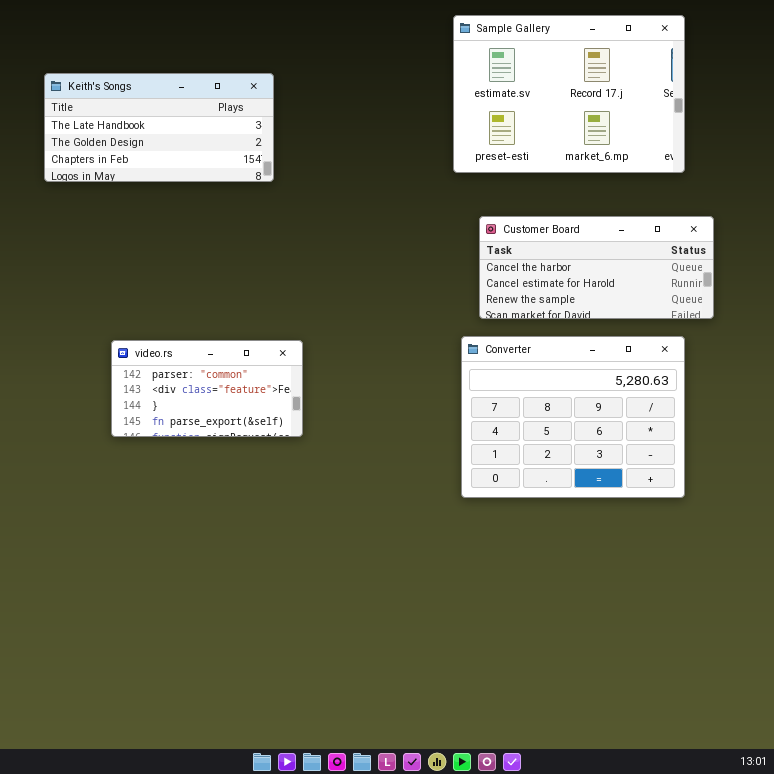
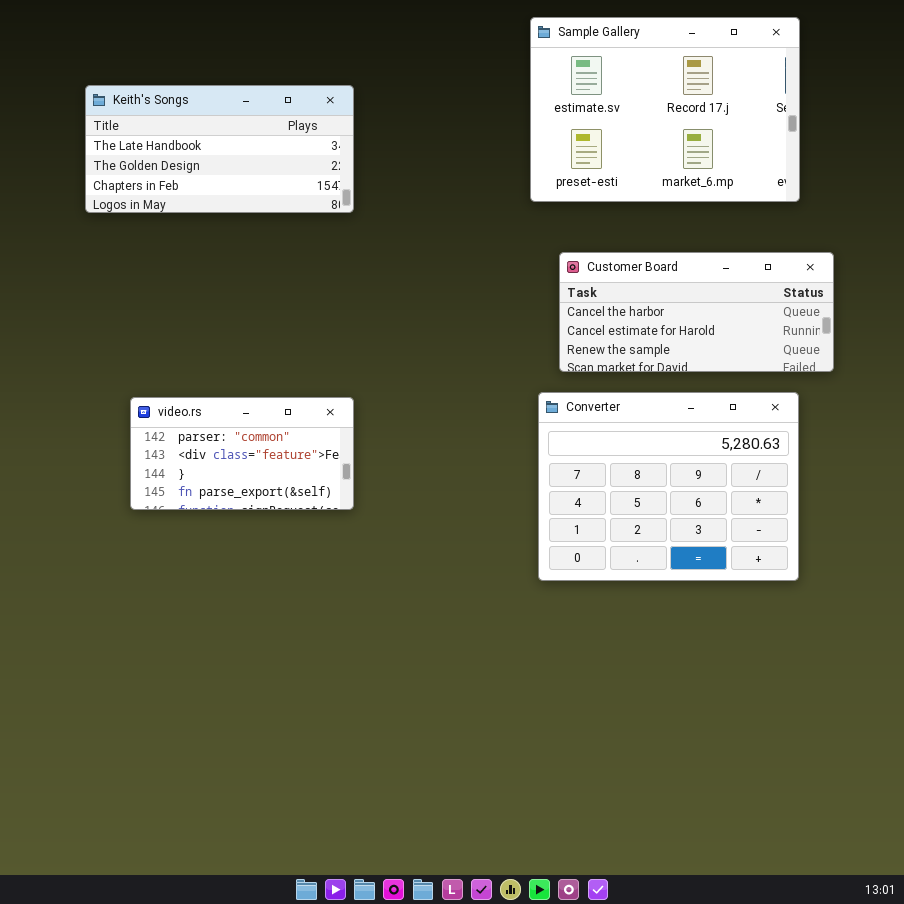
Keith's Songs: [44,73,274,182] -> [85,85,354,213], moved

